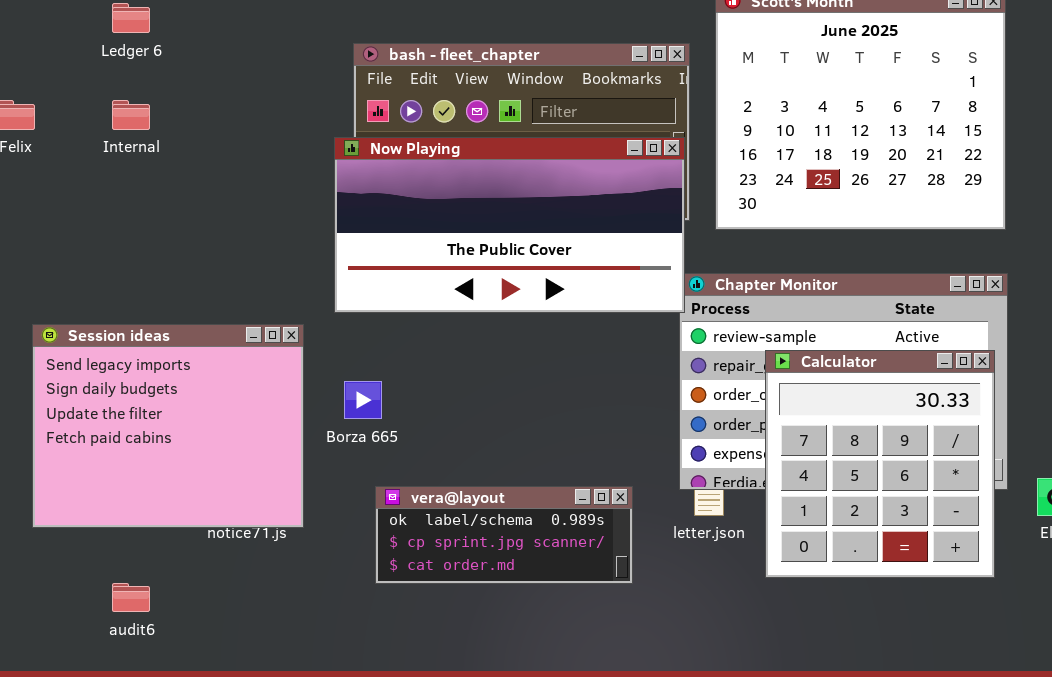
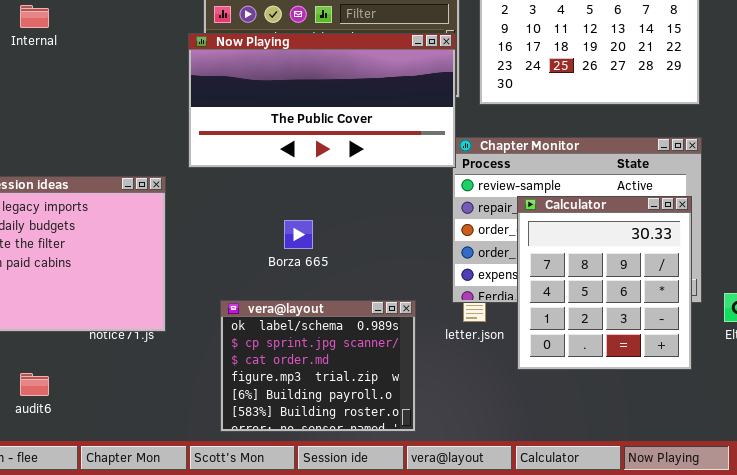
Borza 665: [344,381,382,419] -> [284,220,313,249], moved
vera@layout: [375,486,633,584] -> [220,300,416,432], resized

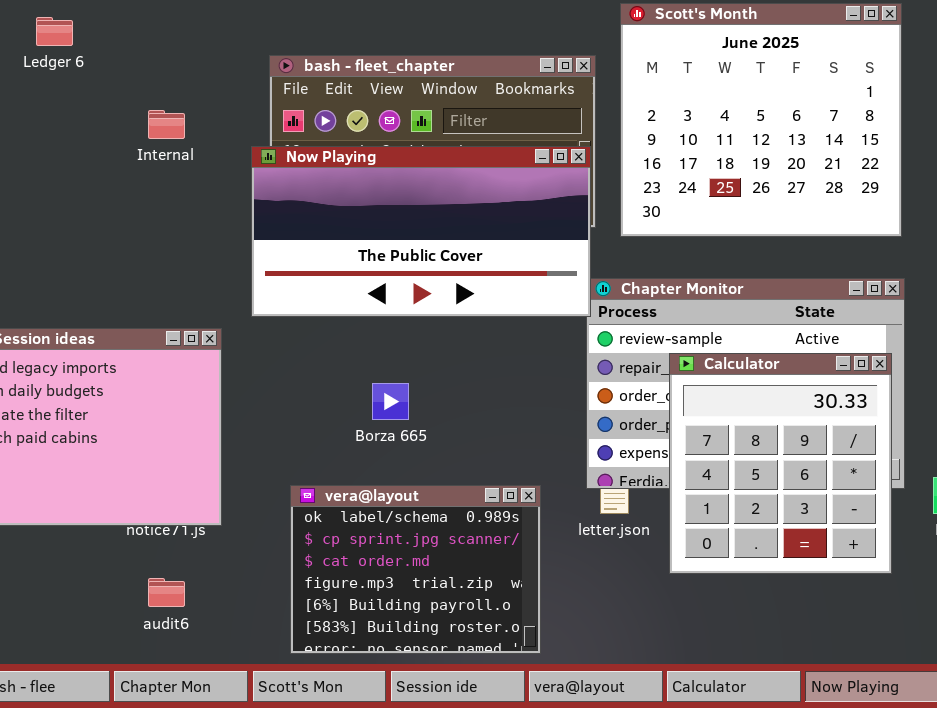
Internal: [20,5,49,28] -> [148,110,185,139], moved
audit6: [20,373,49,396] -> [148,578,185,607], moved

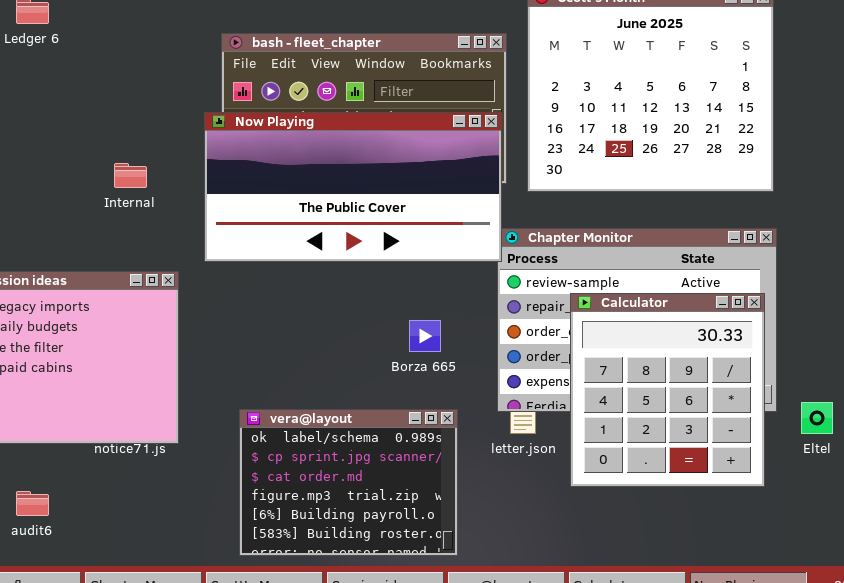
Internal: [148,110,185,139] -> [114,163,147,188], moved
Borza 665: [372,383,409,420] -> [409,320,441,352], moved
audit6: [148,578,185,607] -> [16,491,49,516], moved

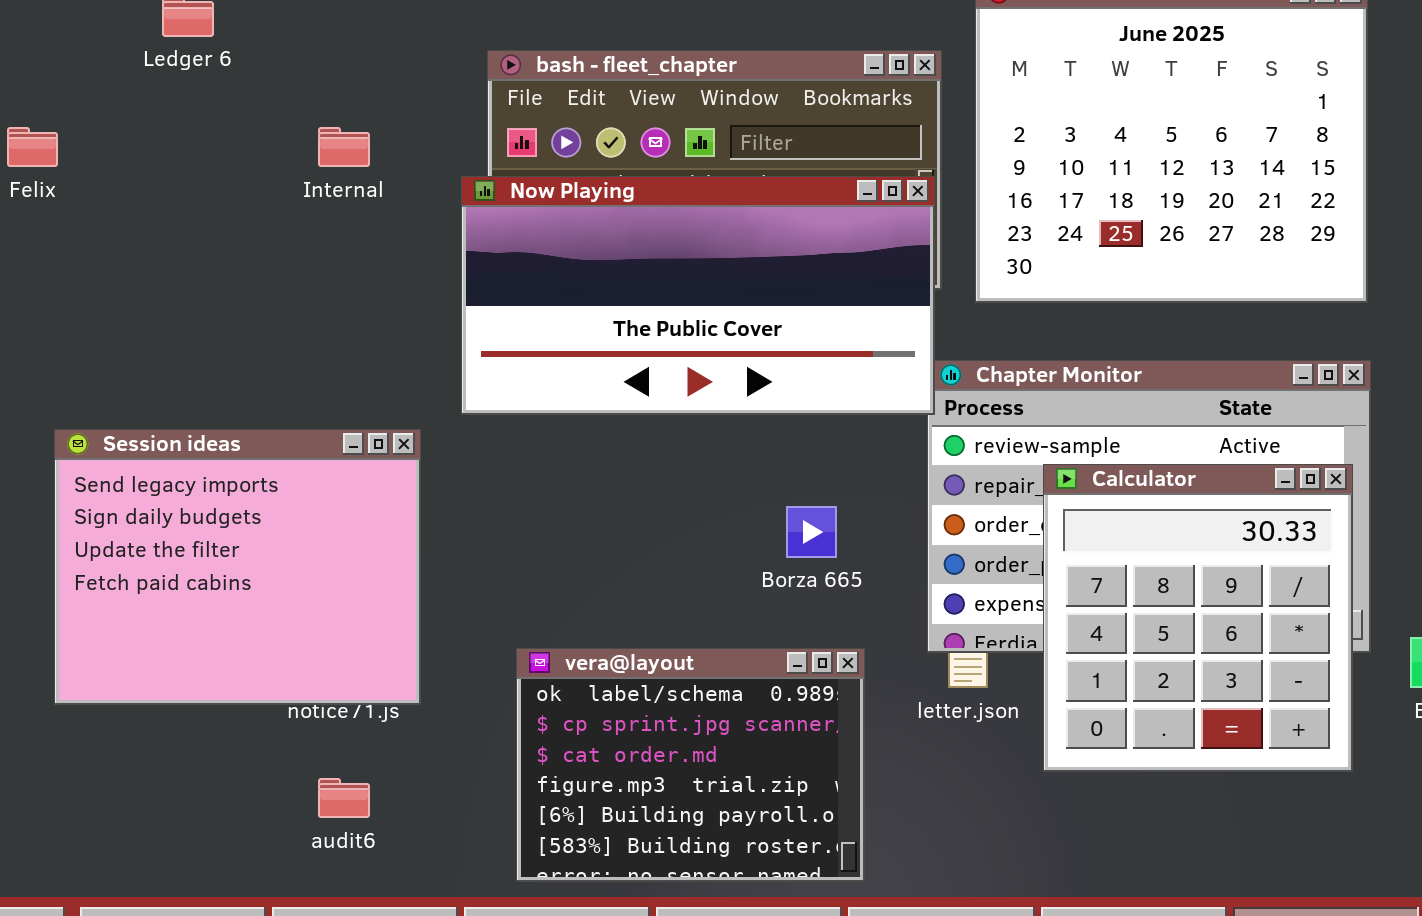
Internal: [114,163,147,188] -> [318,127,370,167], moved
audit6: [16,491,49,516] -> [318,778,370,818], moved

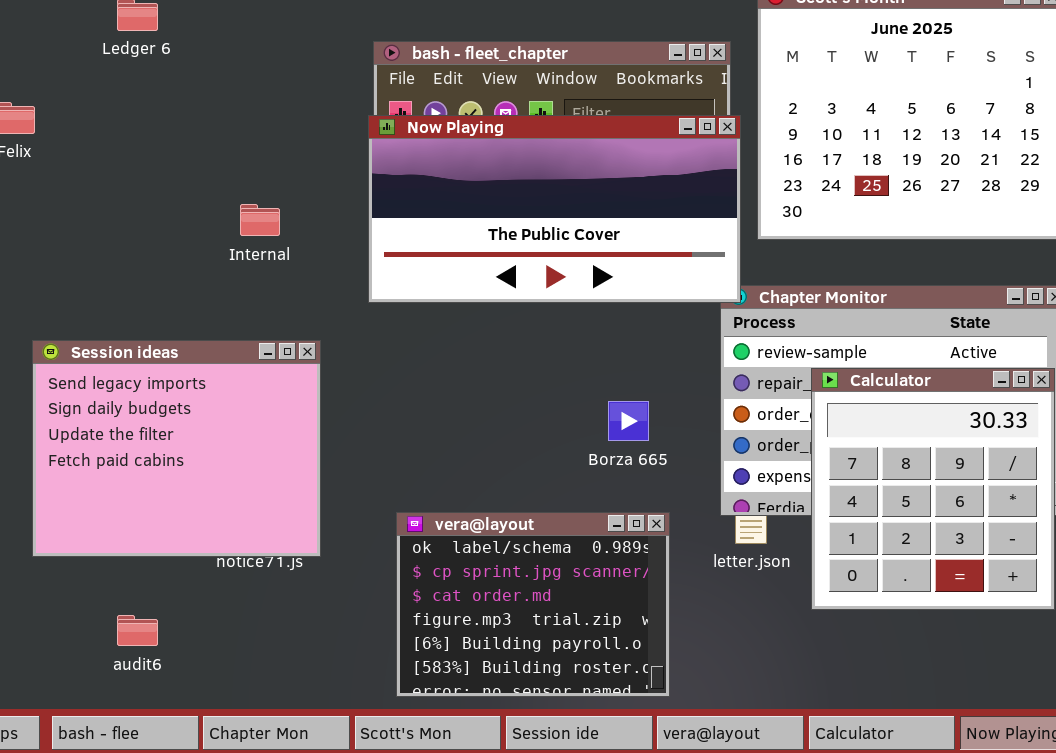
Internal: [318,127,370,167] -> [240,204,280,236], moved
Now Playing: [461,176,935,415] -> [368,115,741,303], moved
audit6: [318,778,370,818] -> [117,615,158,646], moved

